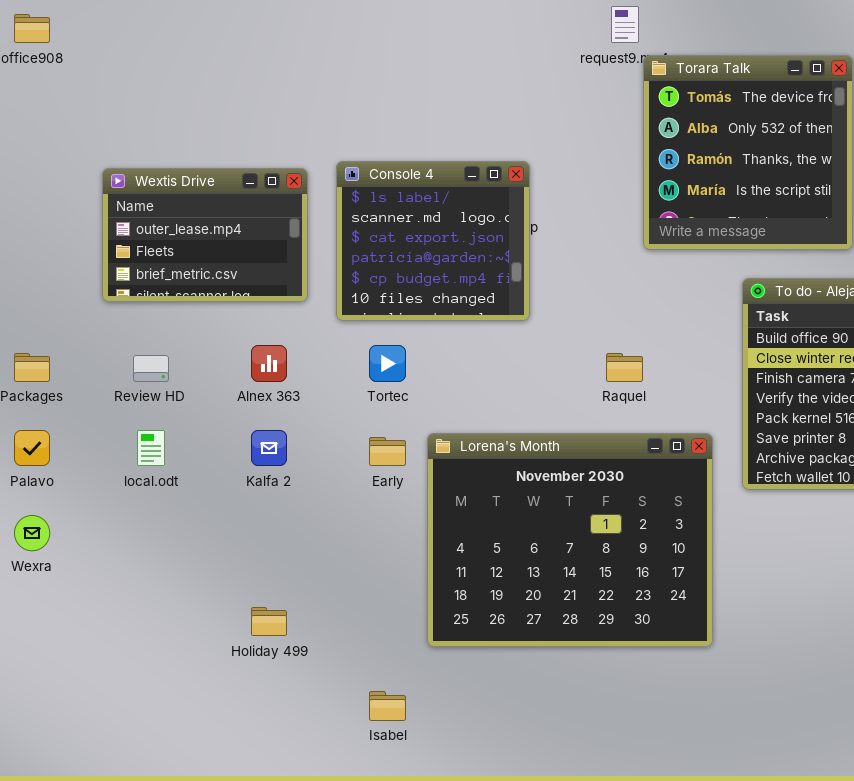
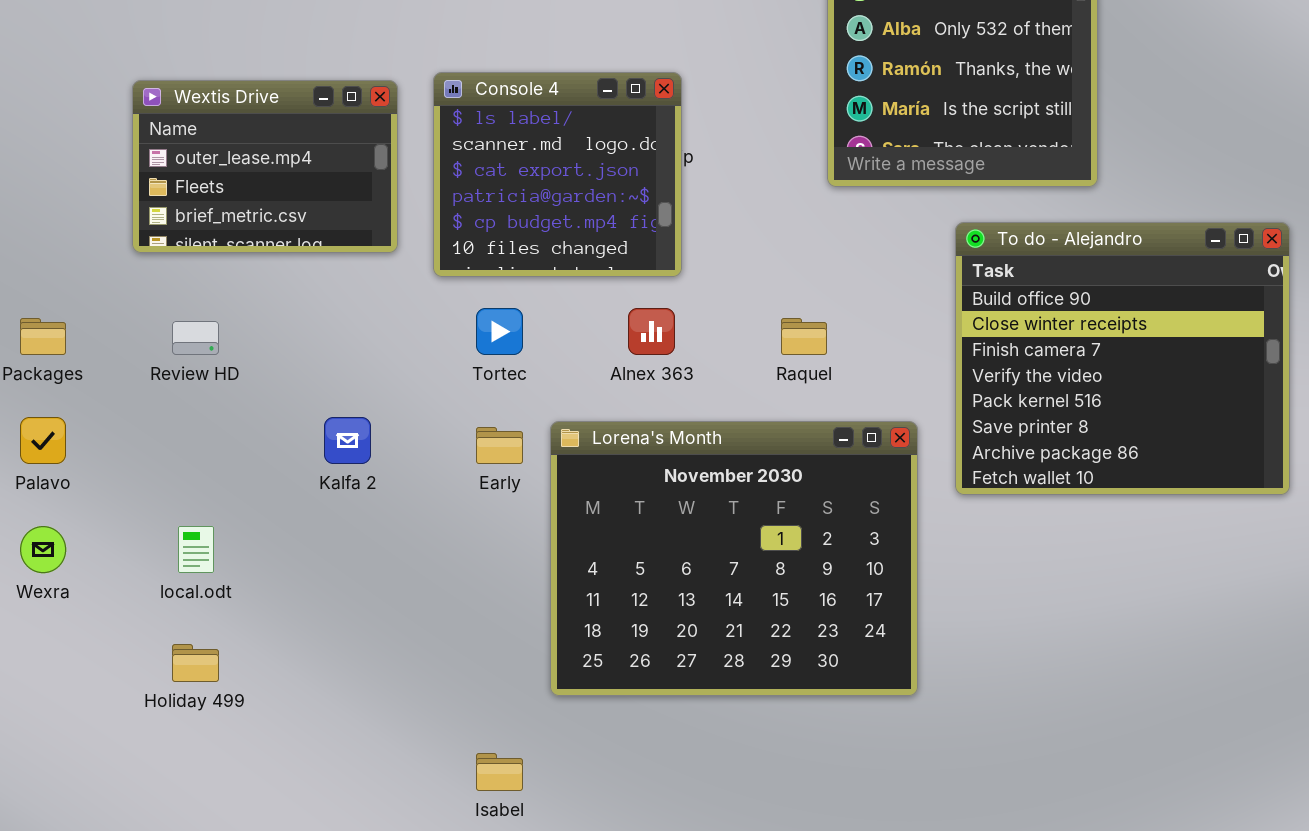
Alnex 363: [251,345,287,382] -> [628,308,675,355], moved
local.odt: [137,430,165,466] -> [178,526,214,573], moved
Holiday 499: [251,607,287,636] -> [172,644,219,682], moved

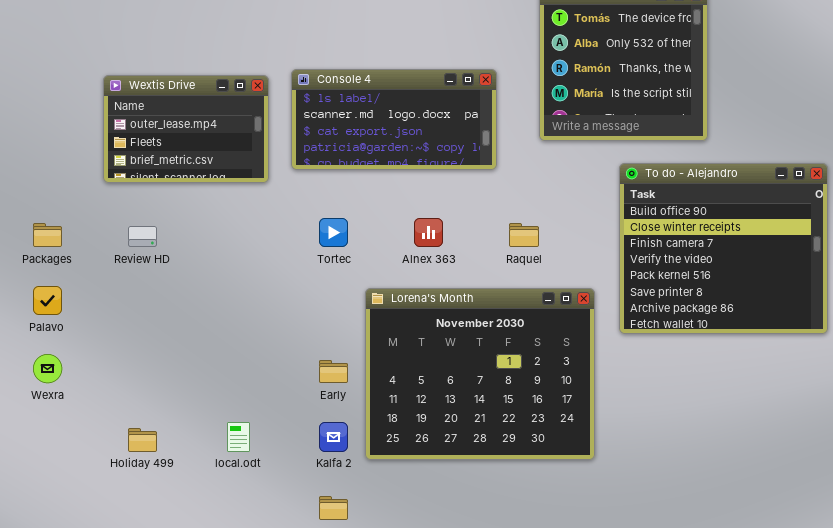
Console 4: [433,72,682,277] -> [291,69,497,170], resized
Kalfa 2: [324,417,371,464] -> [319,422,348,452], moved
Early: [476,427,523,464] -> [319,360,348,383], moved
local.odt: [178,526,214,573] -> [227,422,250,452], moved

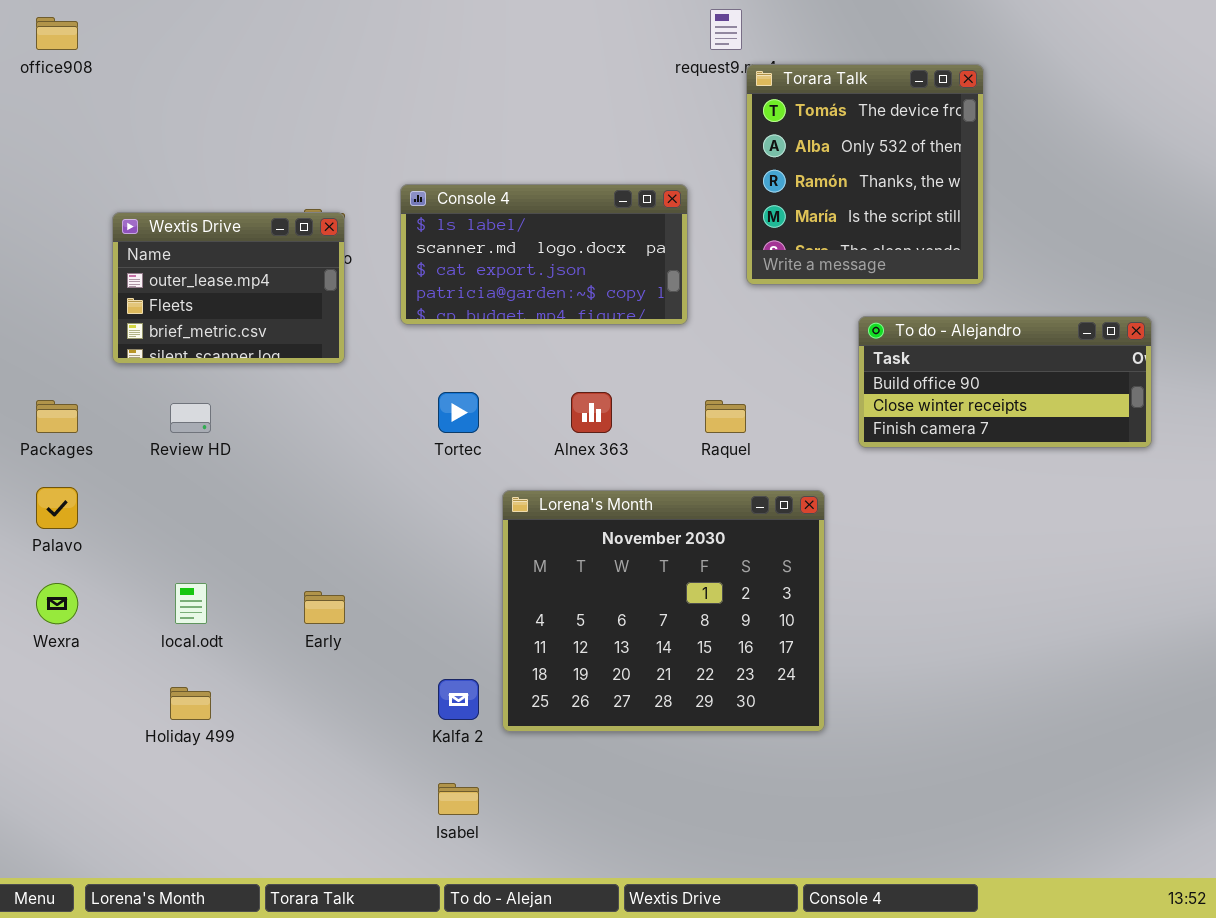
Wextis Drive: [103,75,269,183] -> [112,212,345,364], moved
To do - Alejandro: [619,163,828,334] -> [858,316,1152,448], resized
Early: [319,360,348,383] -> [304,591,345,624], moved
local.odt: [227,422,250,452] -> [175,583,207,624], moved

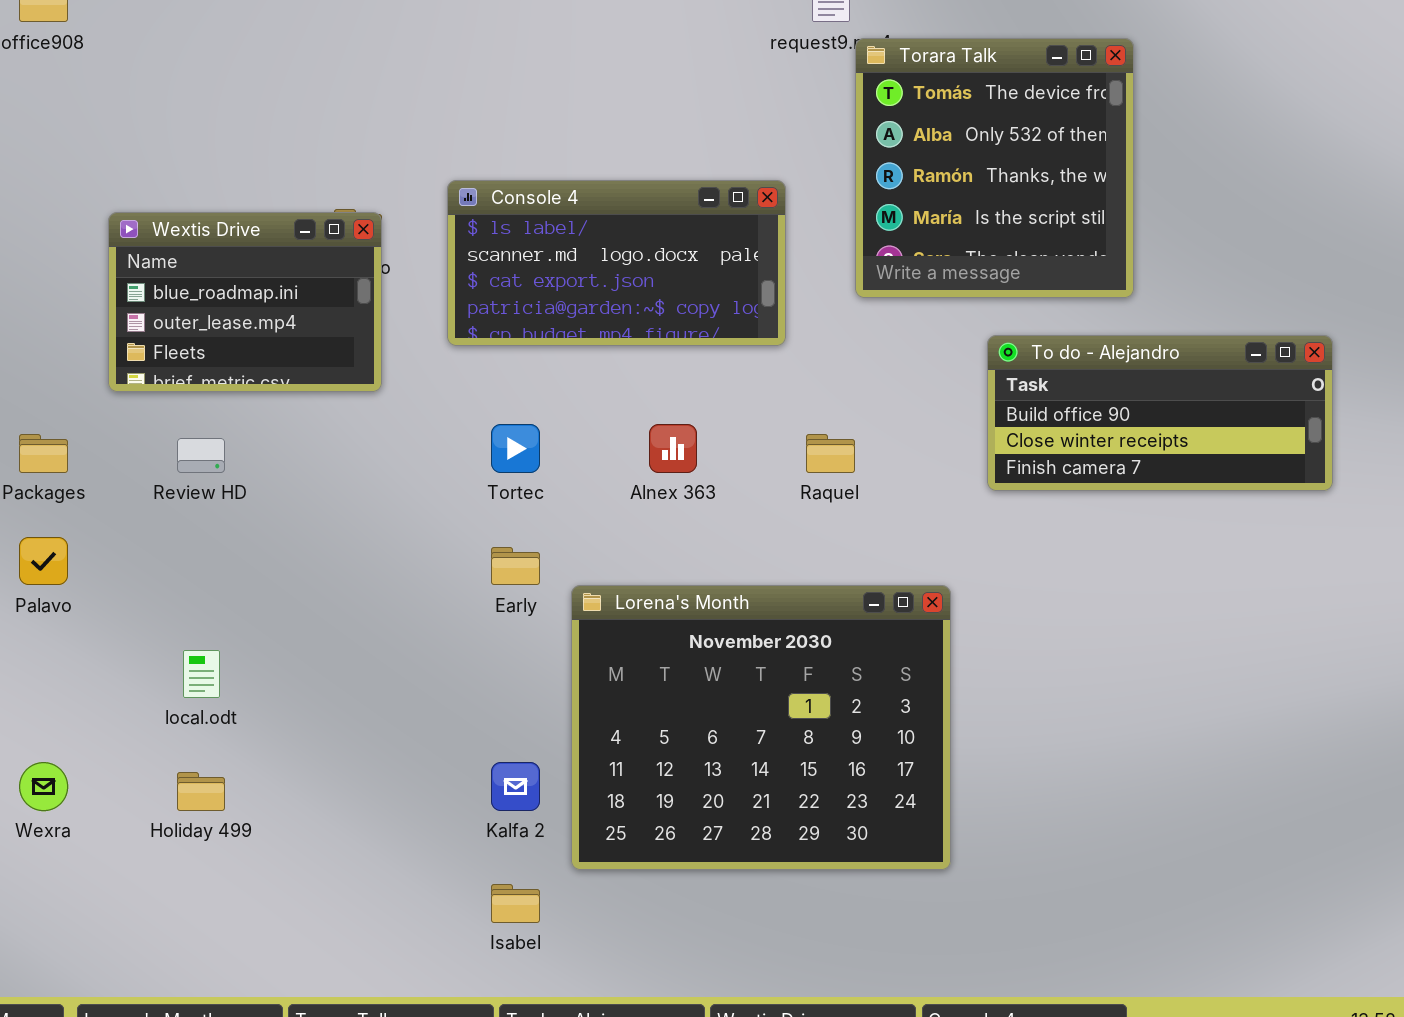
Wextis Drive: [112,212,345,364] -> [108,212,382,392], scrolled up 1 row
Lorena's Month: [502,490,825,732] -> [571,585,951,870], moved
Wexra: [36,583,78,624] -> [19,762,68,811], moved
Early: [304,591,345,624] -> [491,547,540,585], moved

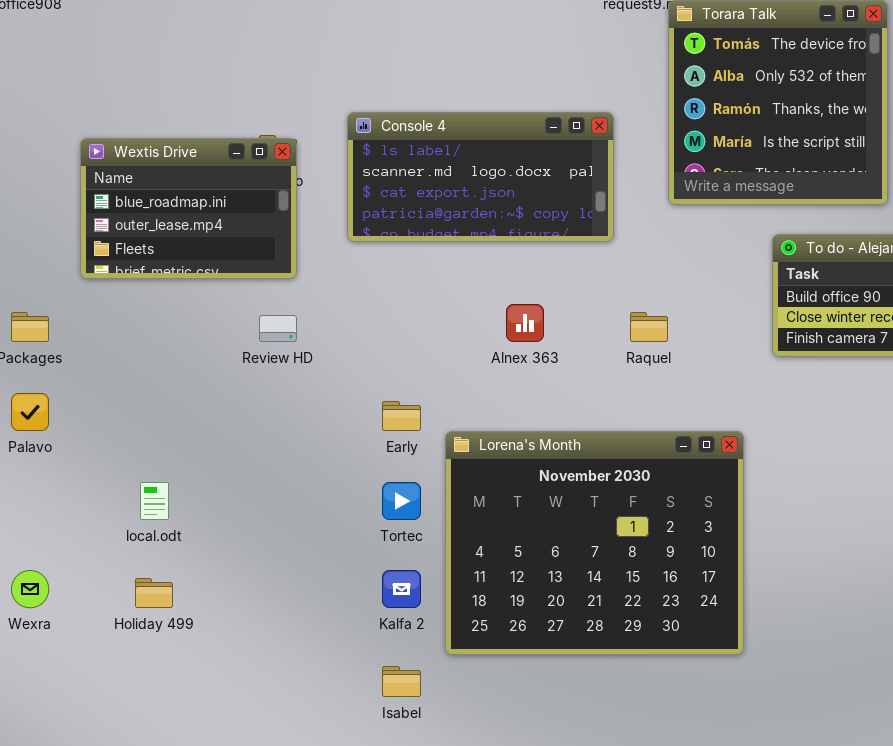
Tortec: [491,424,540,473] -> [382,482,421,520], moved
Review HD: [177,438,225,473] -> [259,315,297,342], moved

